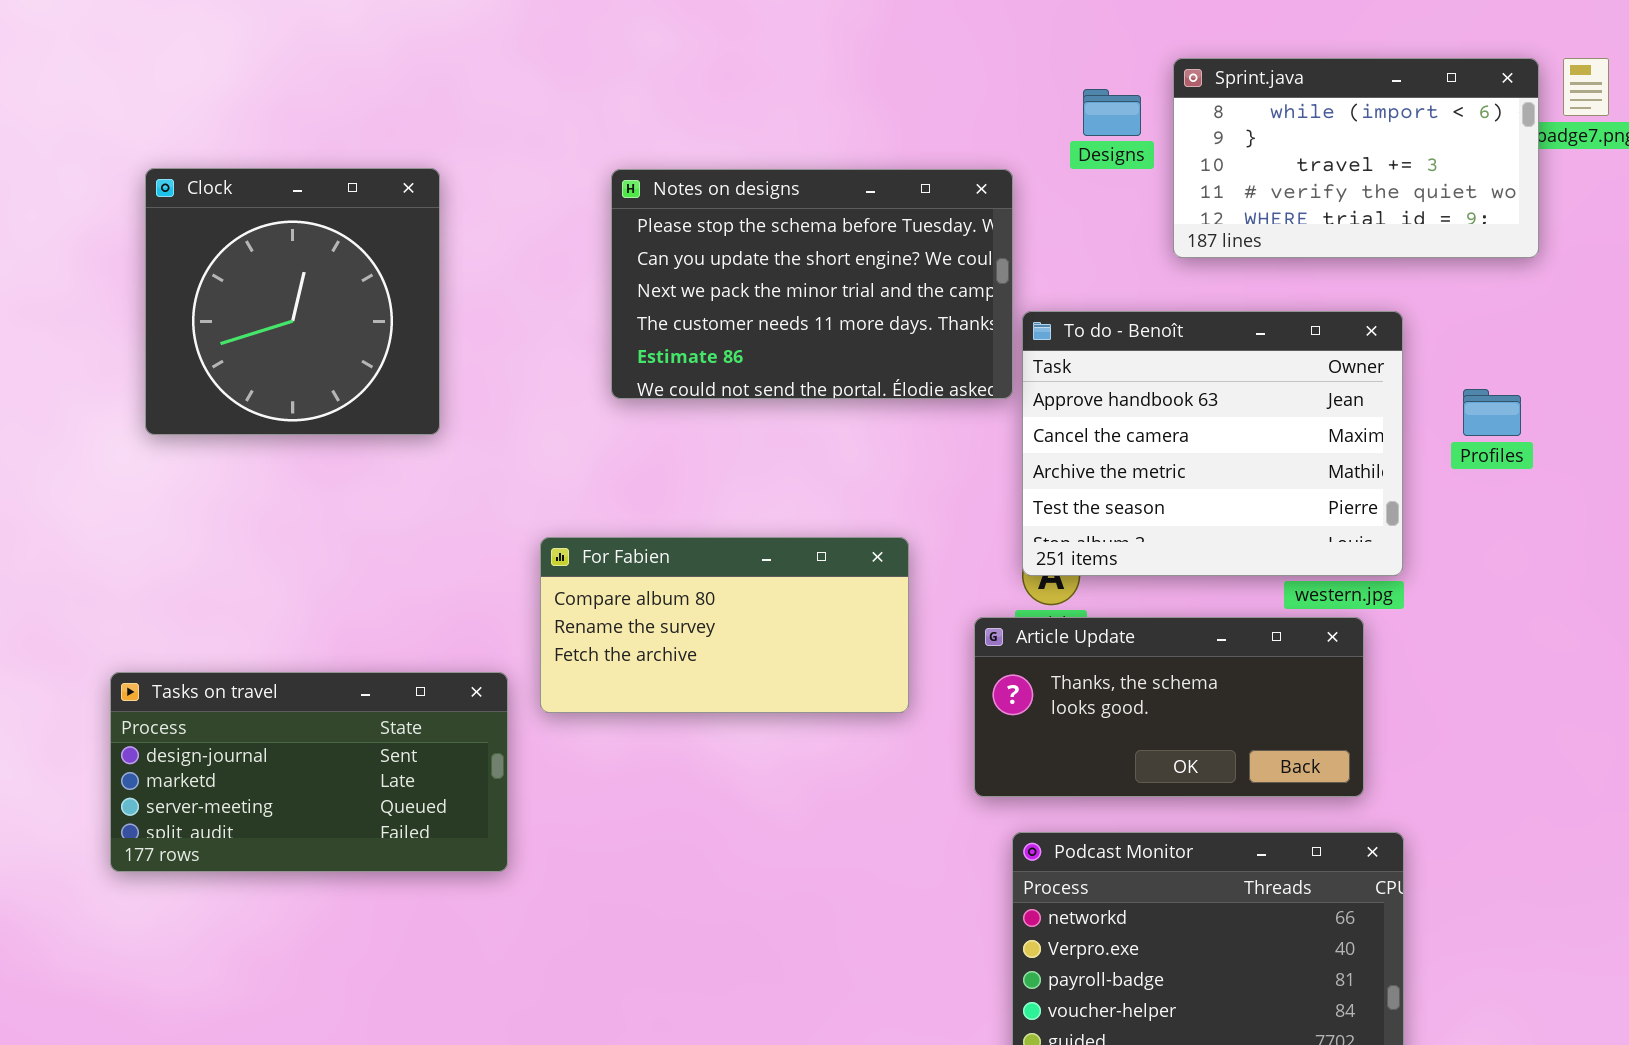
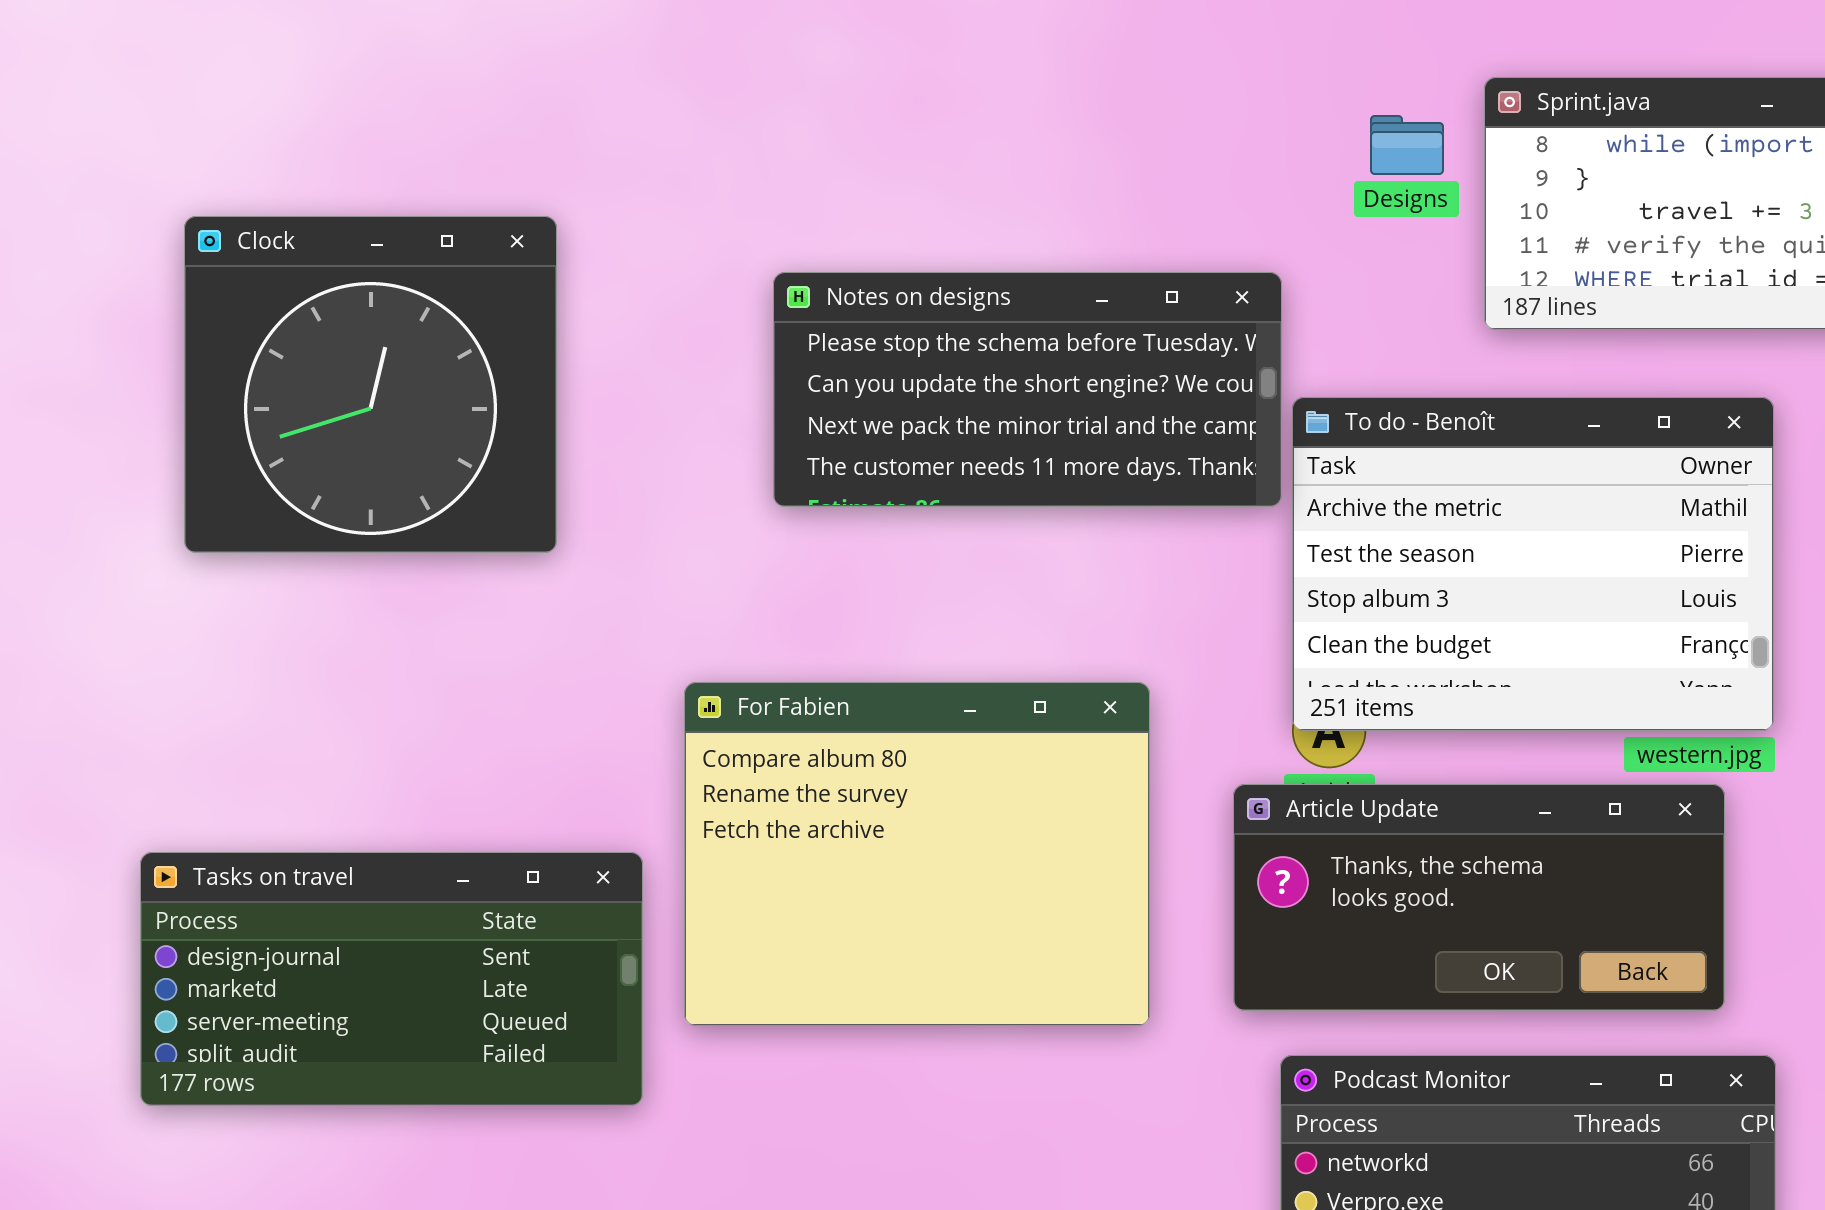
Notes on designs: [611,169,1013,399] -> [773,272,1282,507], resized
To do - Benoît: [1022,311,1403,576] -> [1292,397,1774,731], scrolled down 2 rows
For Fabien: [540,537,909,713] -> [684,682,1150,1026], resized

